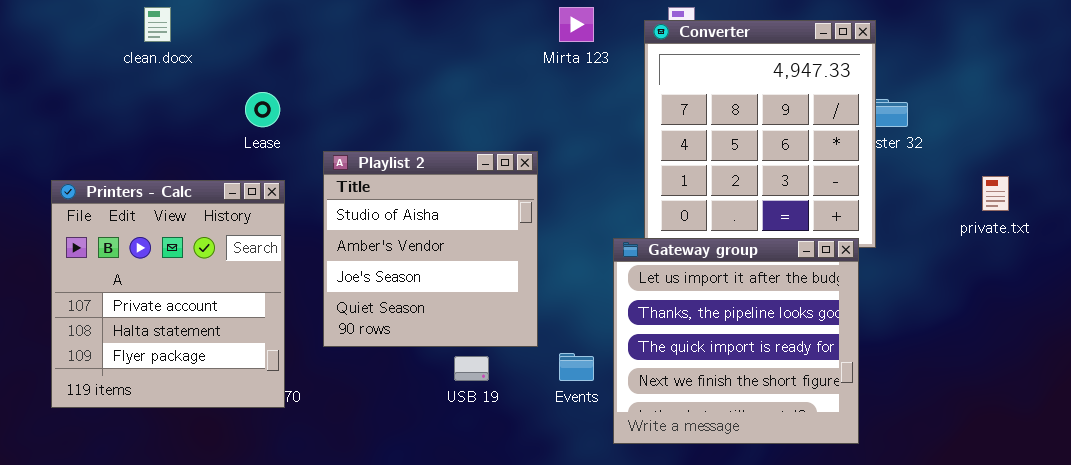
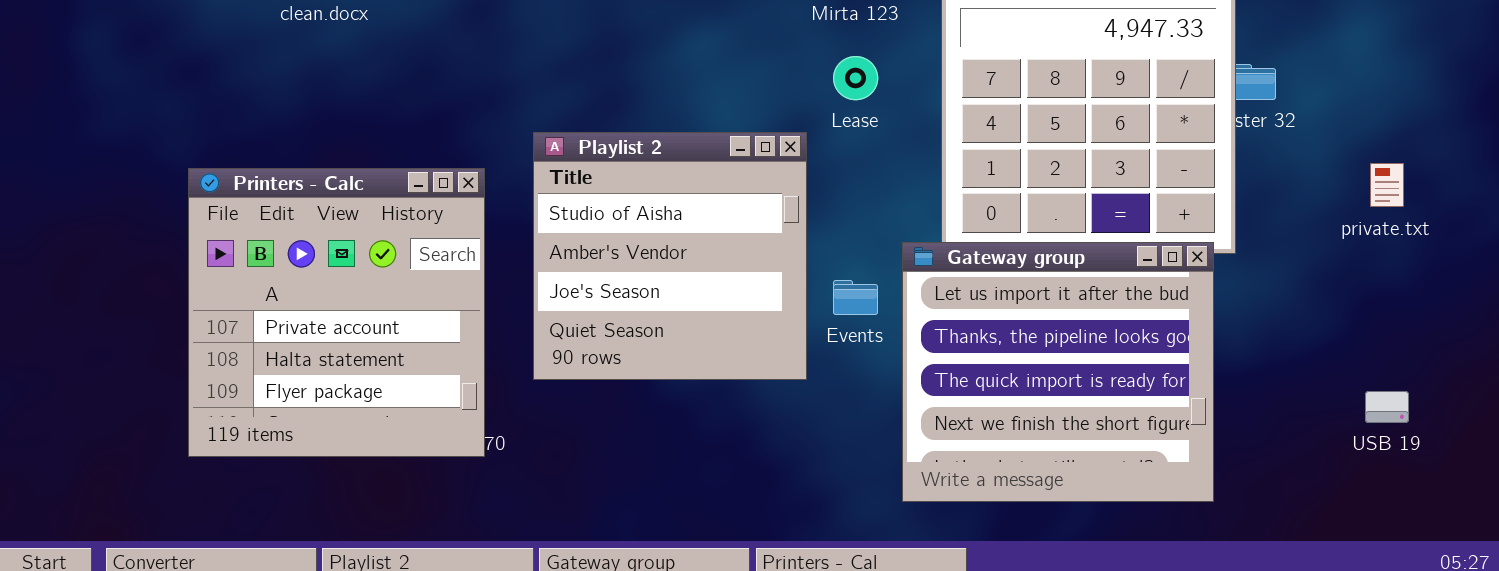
Lease: [245,92,280,127] -> [833,56,878,100], moved
Events: [559,353,594,381] -> [833,280,878,315], moved
USB 19: [454,356,489,381] -> [1365,391,1409,423], moved

